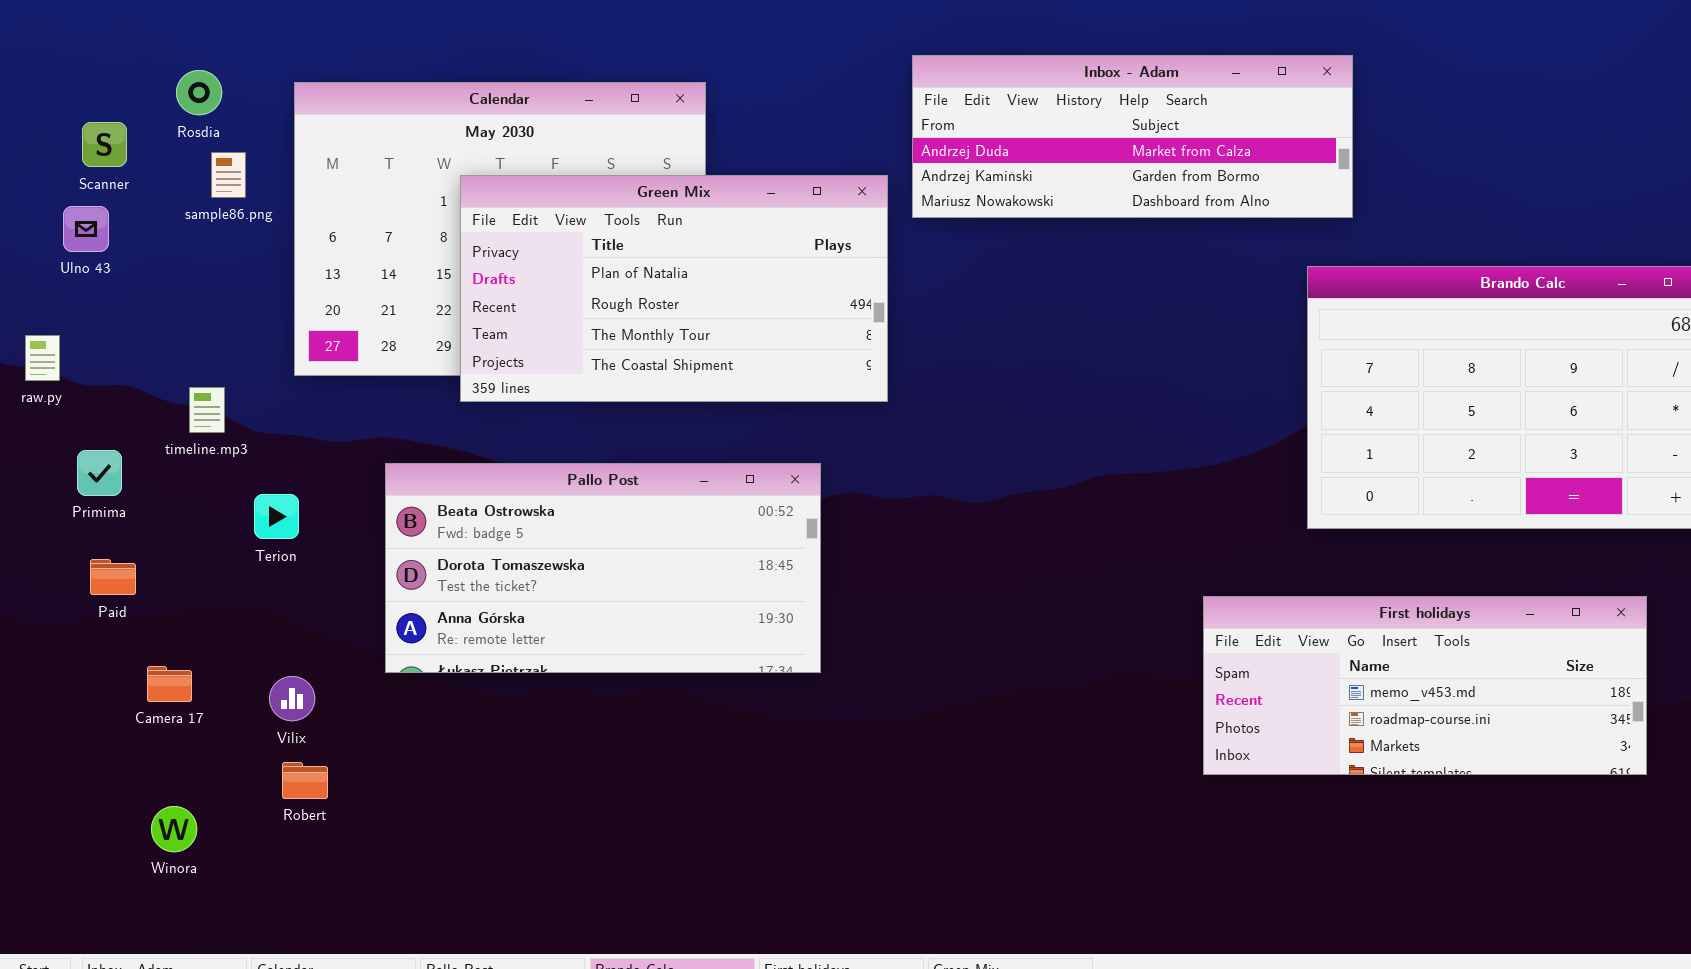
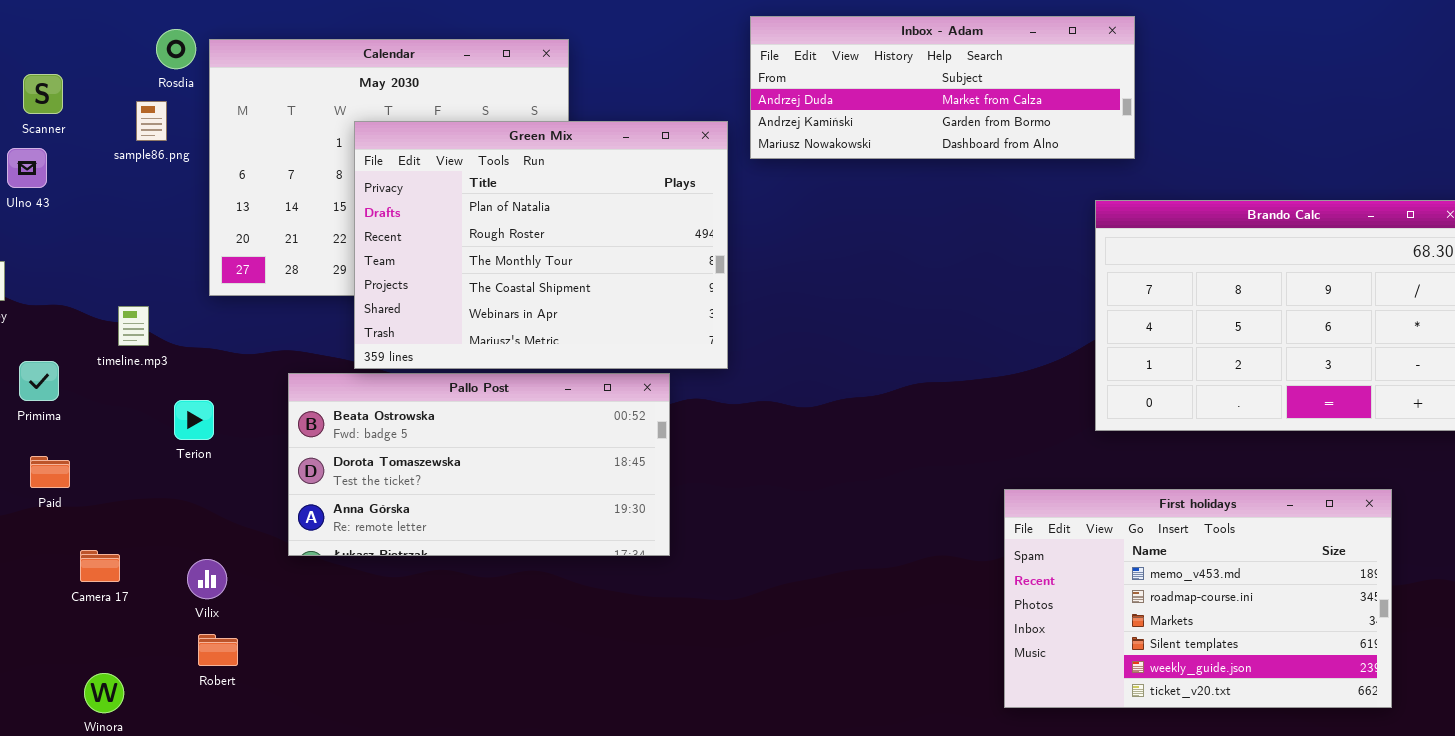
Rosdia: [176,70,222,115] -> [156,29,196,69], moved
Green Mix: [460,175,888,402] -> [354,121,728,369], resized
First holidays: [1203,596,1647,775] -> [1004,489,1392,708], resized

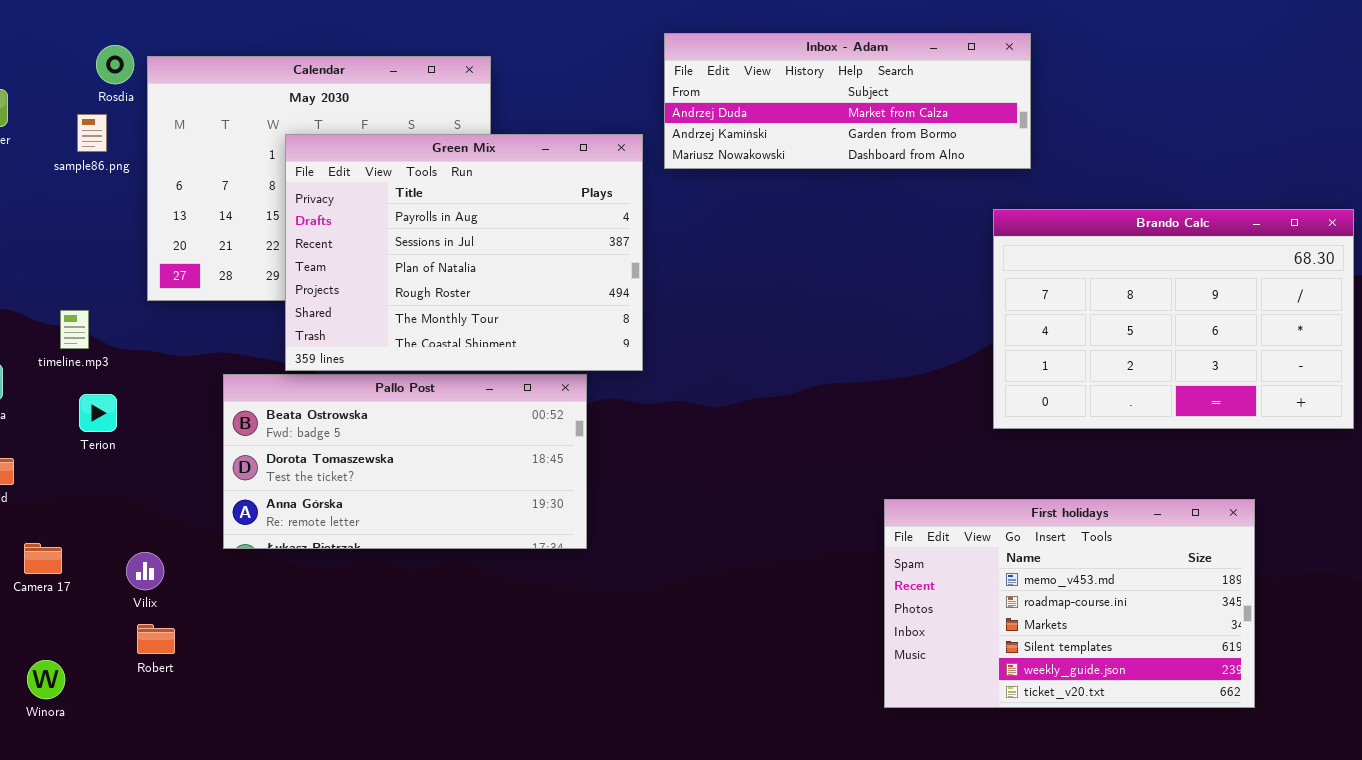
Green Mix: [354,121,728,369] -> [285,134,643,371], scrolled up 2 rows
Terion: [174,400,214,440] -> [79,394,117,432], moved
First holidays: [1004,489,1392,708] -> [884,499,1255,708], moved

